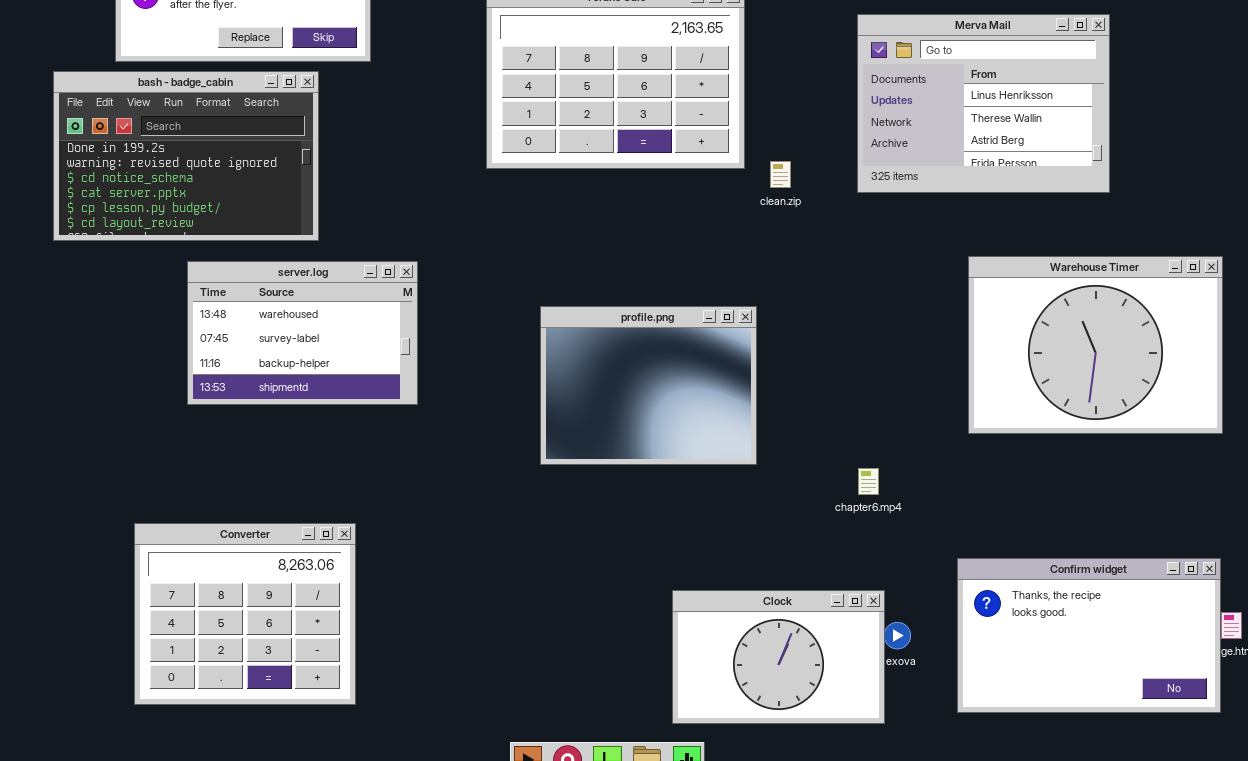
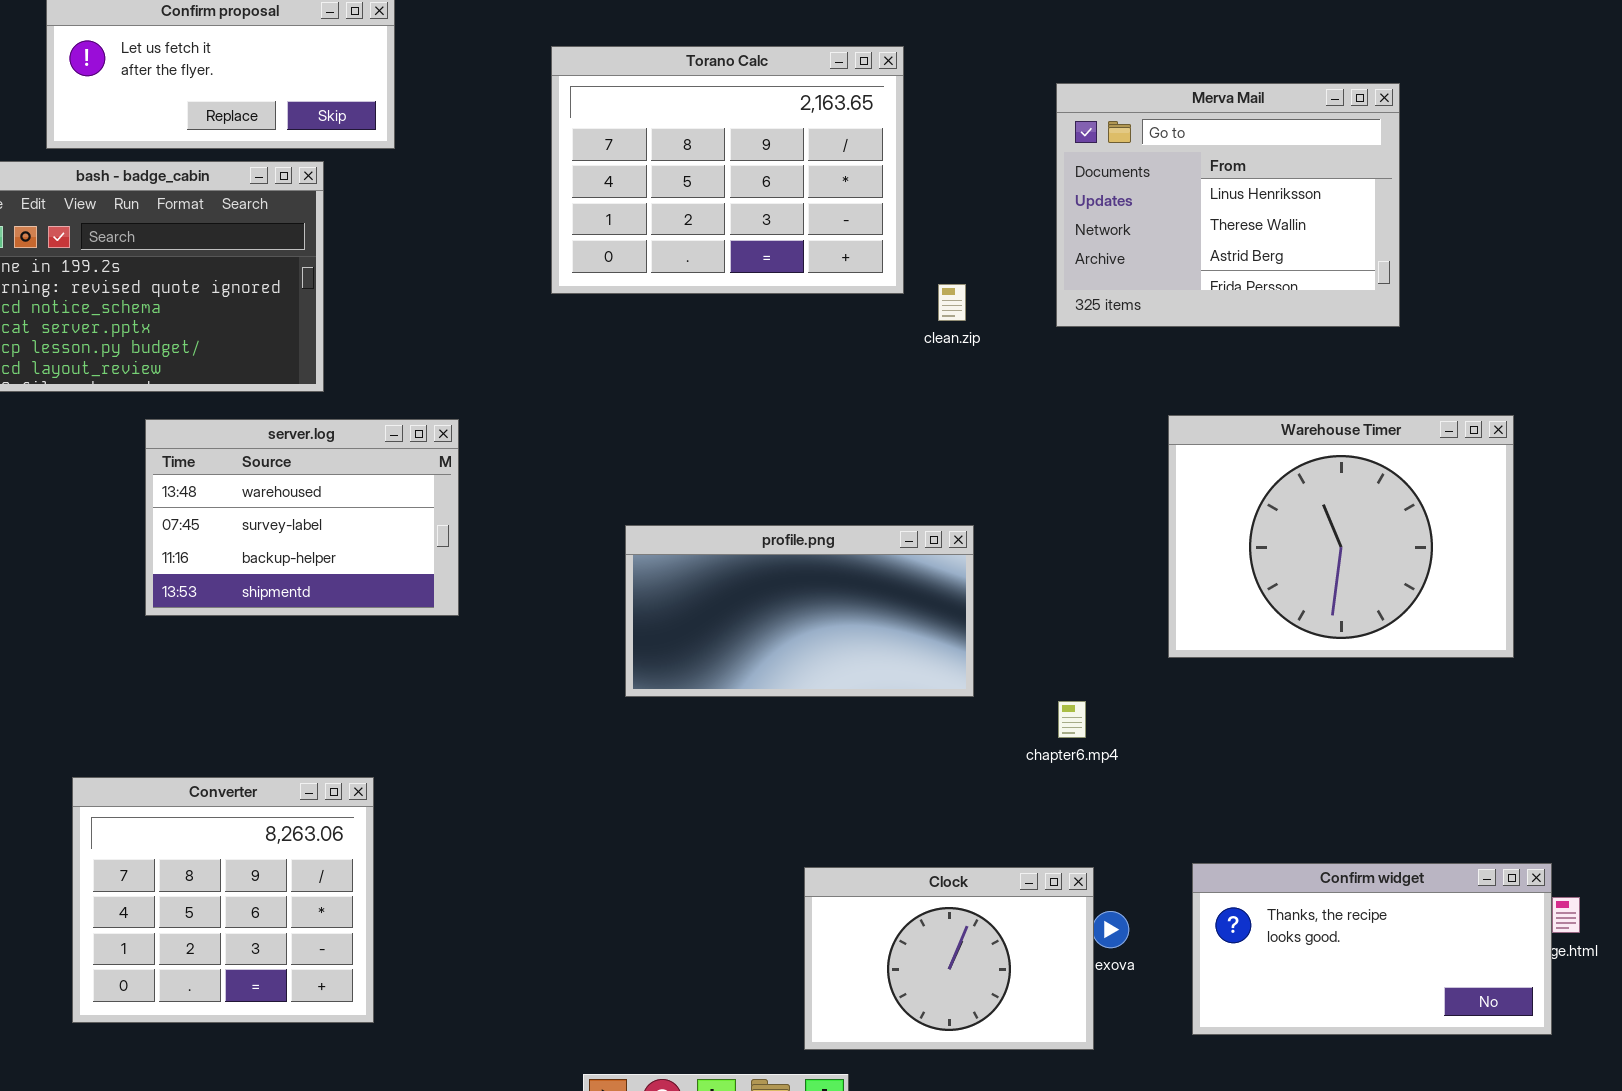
Warehouse Timer: [968,256,1223,434] -> [1168,415,1514,658], moved
profile.png: [540,306,757,465] -> [625,525,974,697], resized
Confirm widget: [957,558,1221,713] -> [1192,863,1552,1035], resized

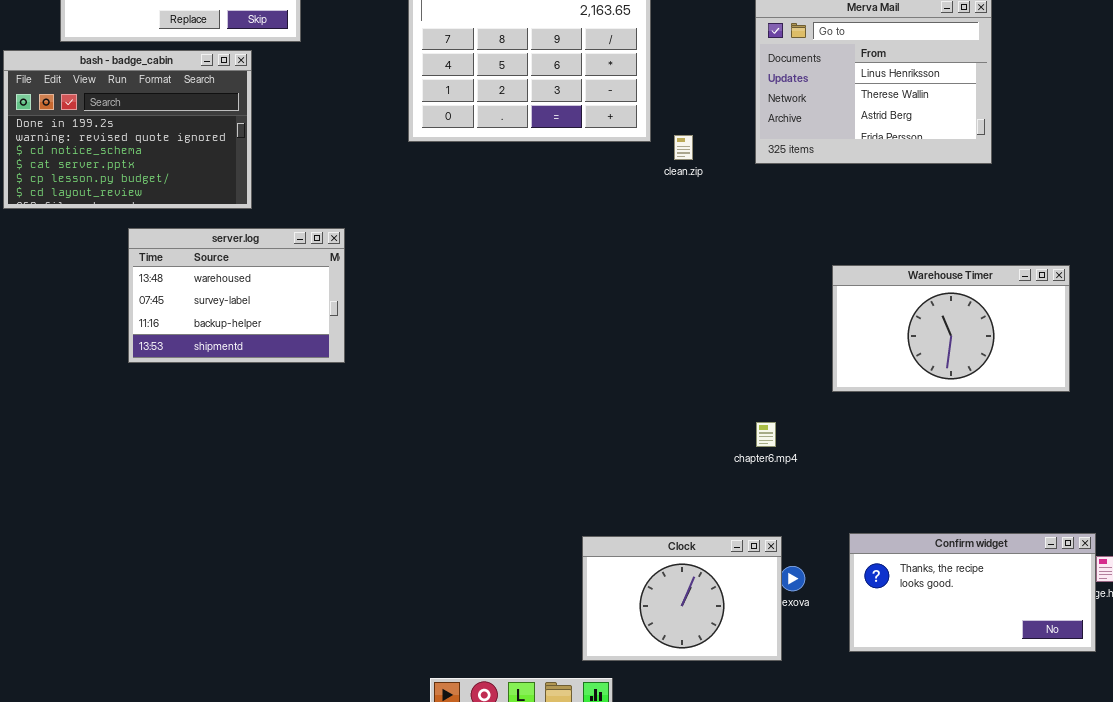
Warehouse Timer: [1168,415,1514,658] -> [832,265,1070,392], resized
profile.png: [625,525,974,697] -> none, closed
Converter: [72,777,374,1023] -> none, closed

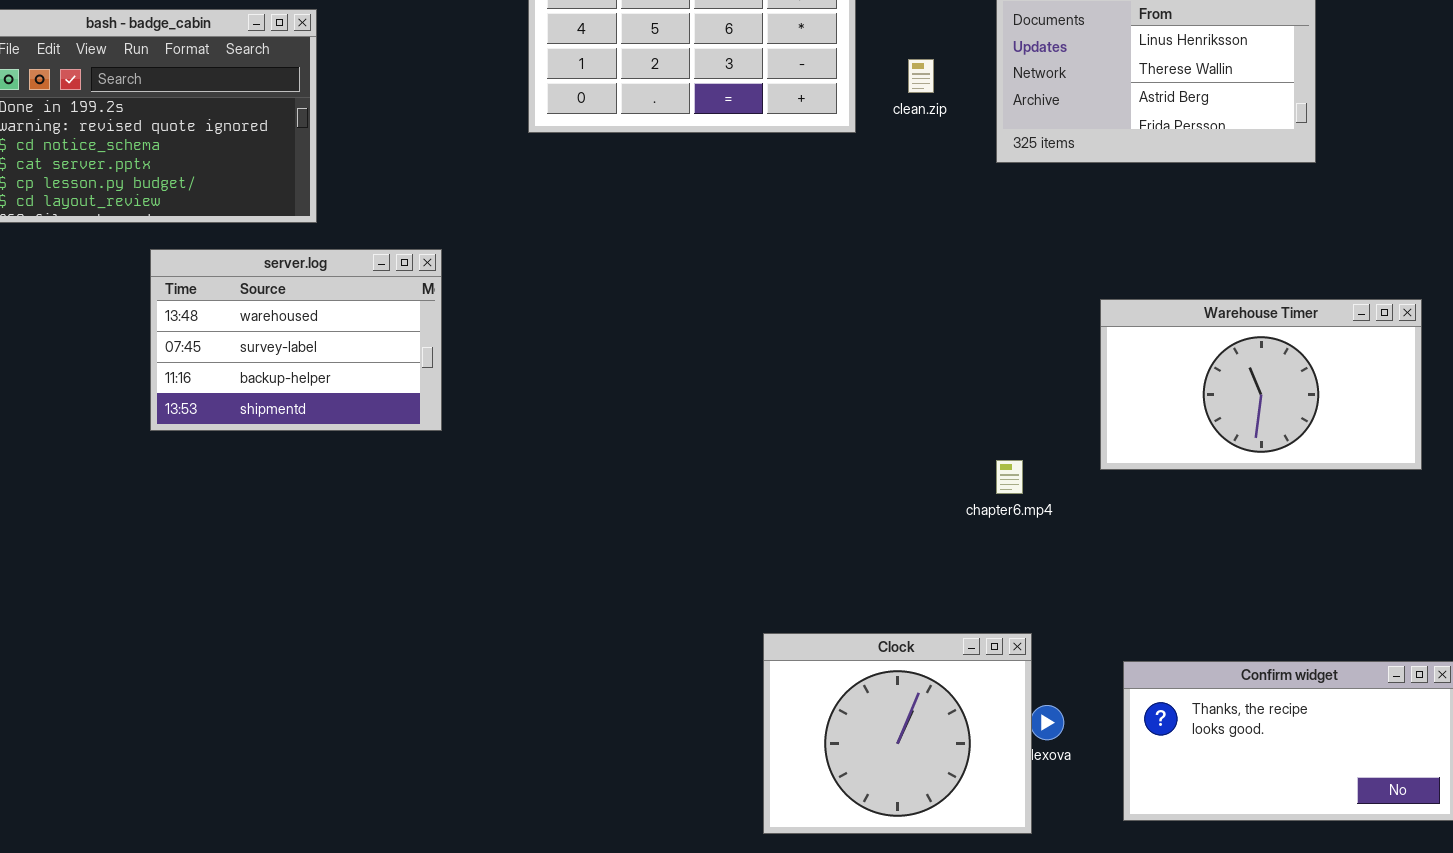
clean.zip: [674,135,693,160] -> [908,59,934,93], moved
chapter6.mp4: [756,422,776,447] -> [996,460,1023,494], moved
Clock: [582,536,782,661] -> [763,633,1032,834], resized

